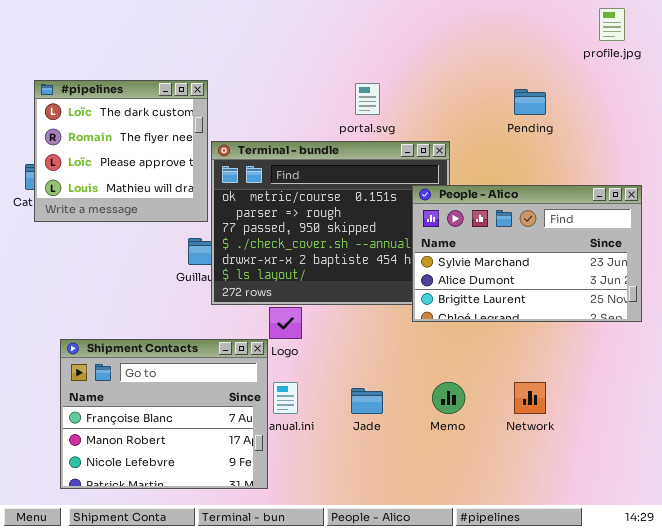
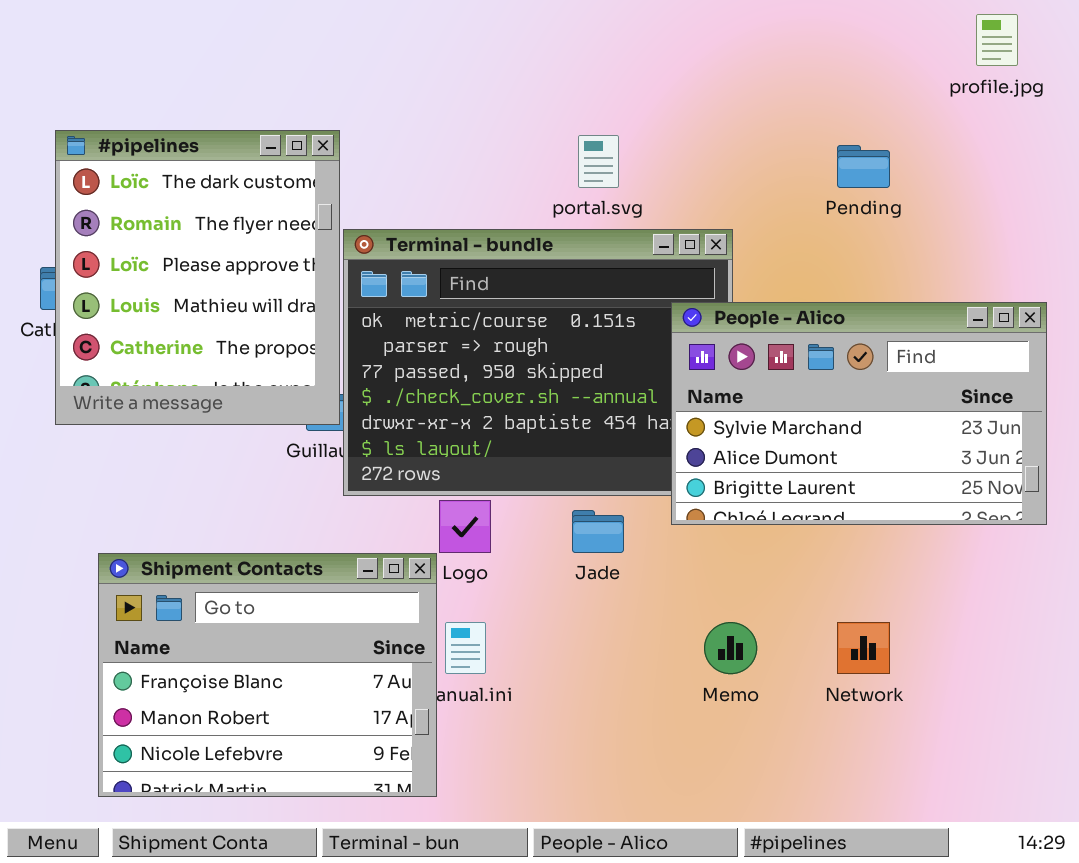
#pipelines: [34,80,208,222] -> [55,130,340,425], resized
Jade: [351,388,383,414] -> [572,510,624,553], moved

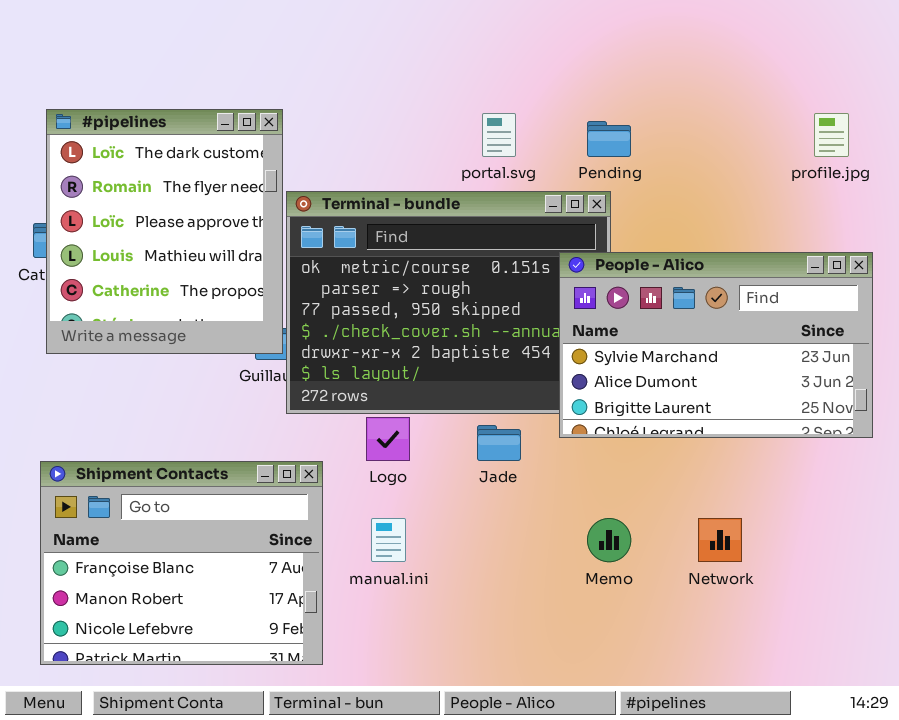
profile.jpg: [976,14,1018,66] -> [814,113,849,157], moved
Pending: [837,145,890,188] -> [587,121,631,157], moved
Shipment Contacts: [98,553,437,797] -> [40,461,323,665], moved

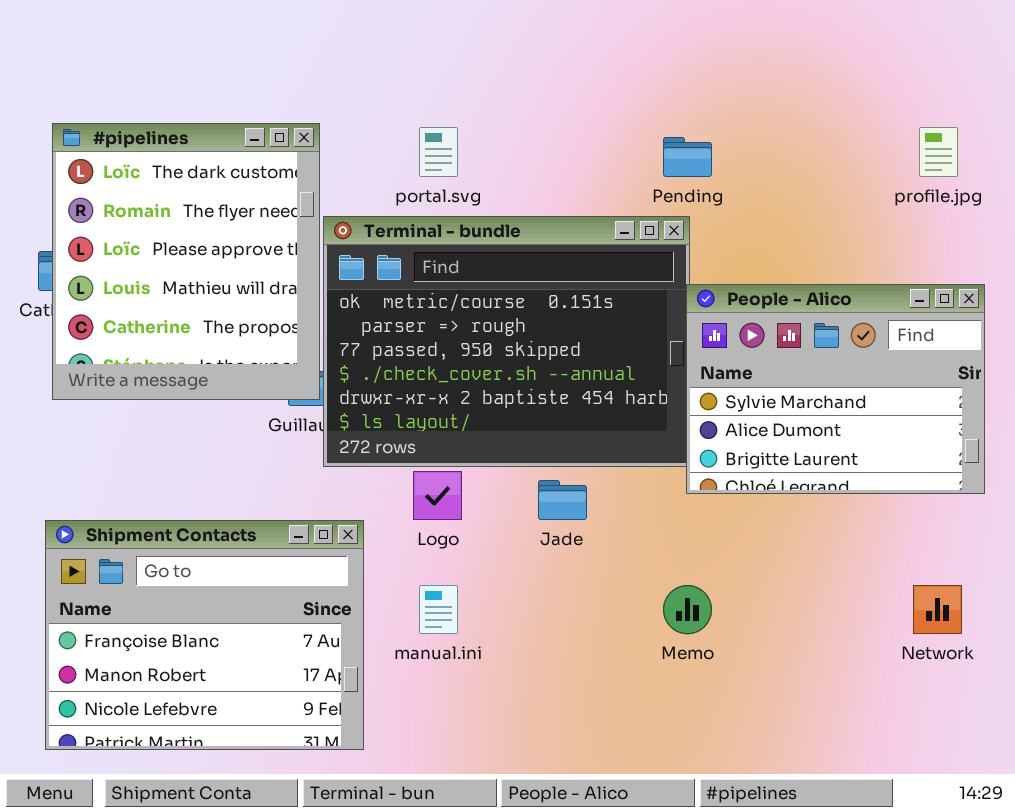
portal.svg: [482,113,516,157] -> [419,127,458,177], moved
People - Alico: [559,252,873,438] -> [686,284,985,494], resized
Network: [698,518,742,562] -> [913,585,962,634], moved

